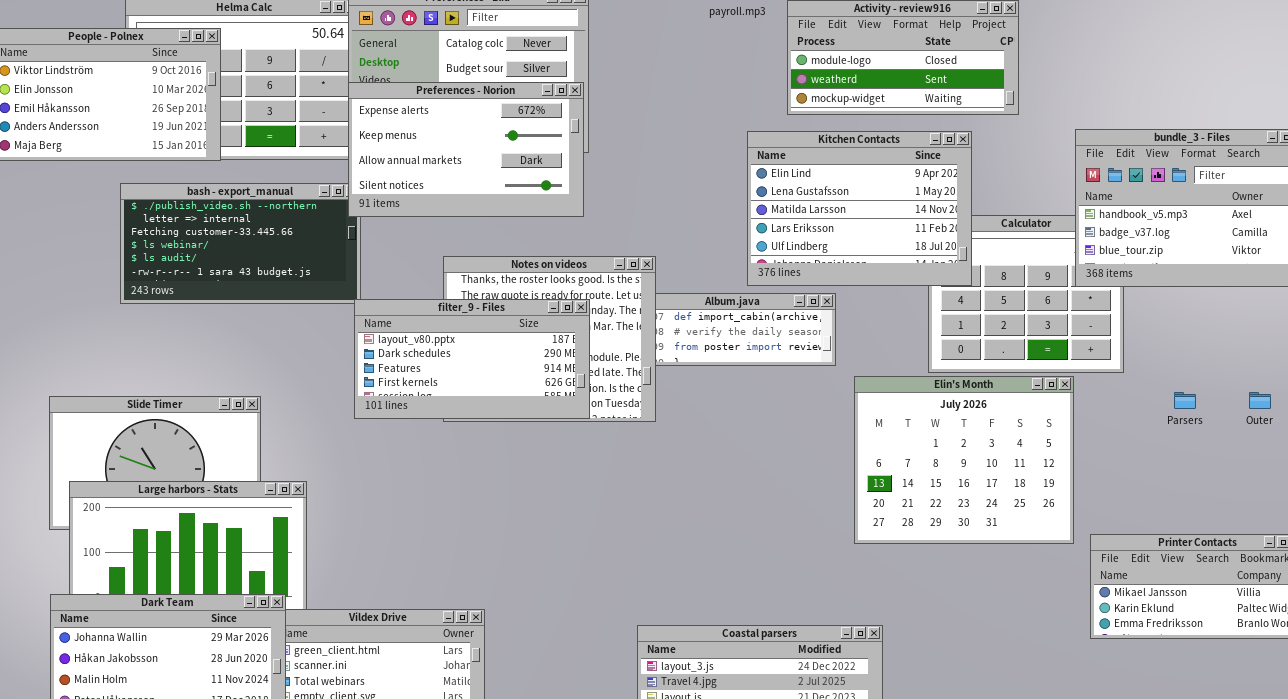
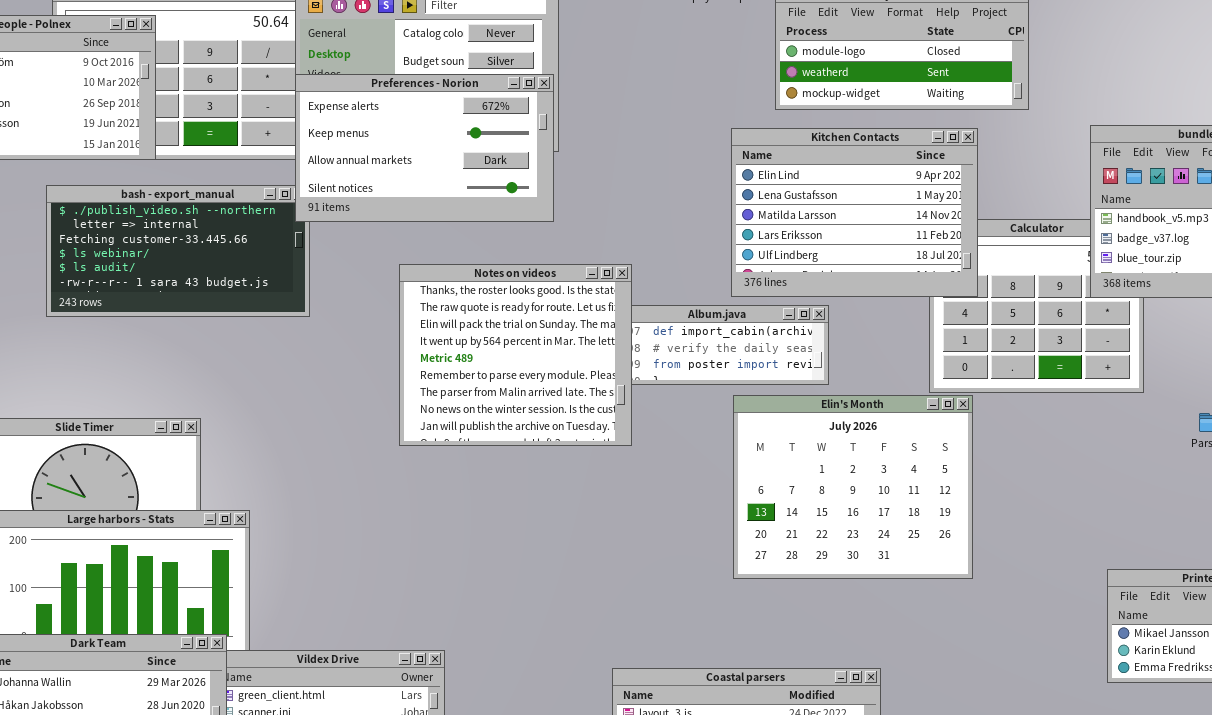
filter_9 - Files: [354,299,590,419] -> none, closed
Elin's Month: [854,376,1074,544] -> [733,395,973,579], moved

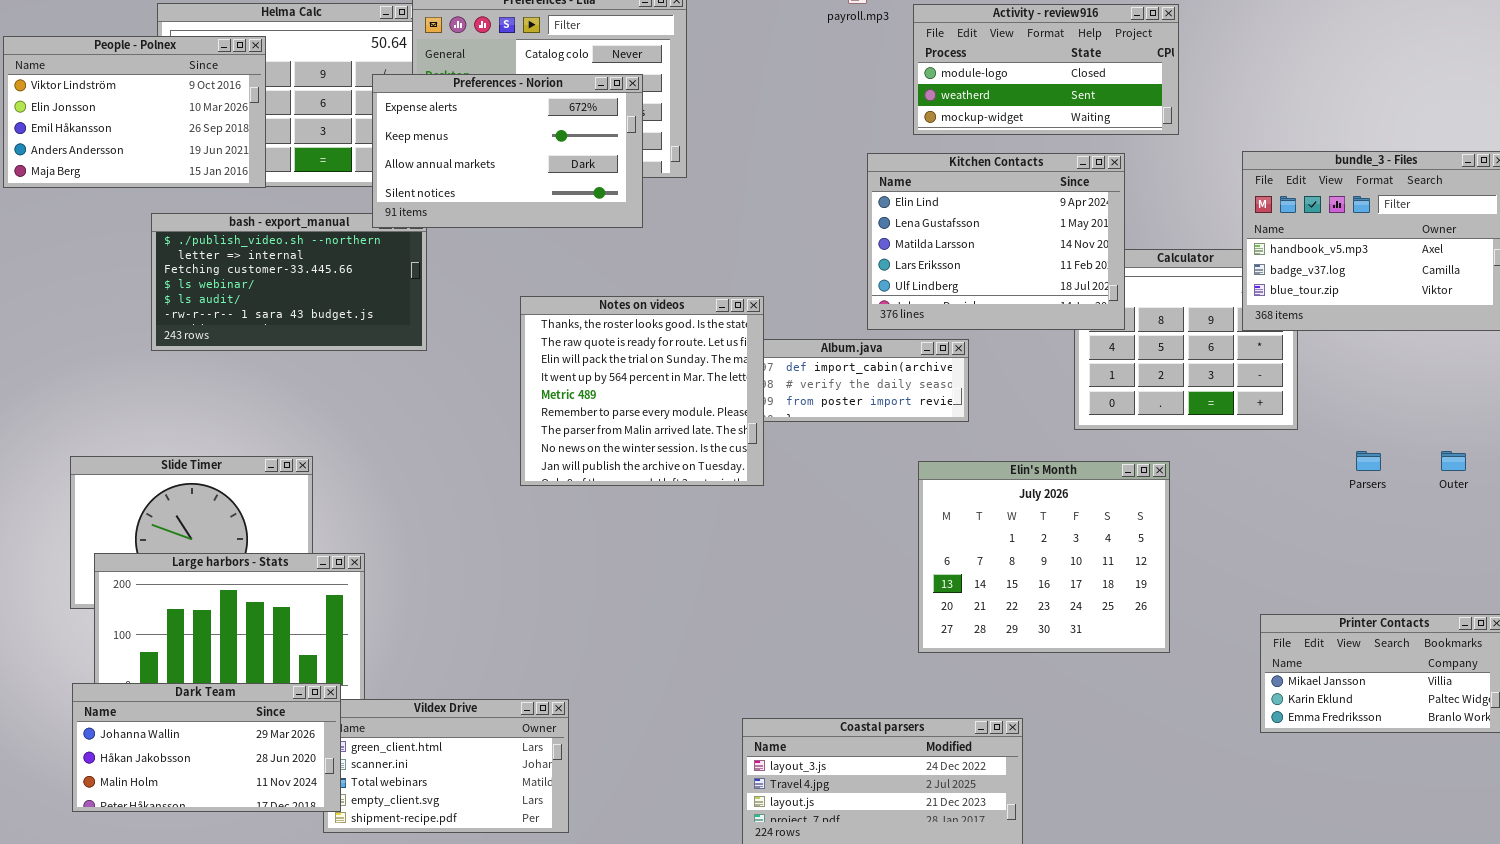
Preferences - Norion: [295,74,554,222] -> [372,74,643,228], moved
Elin's Month: [733,395,973,579] -> [918,461,1170,653], moved

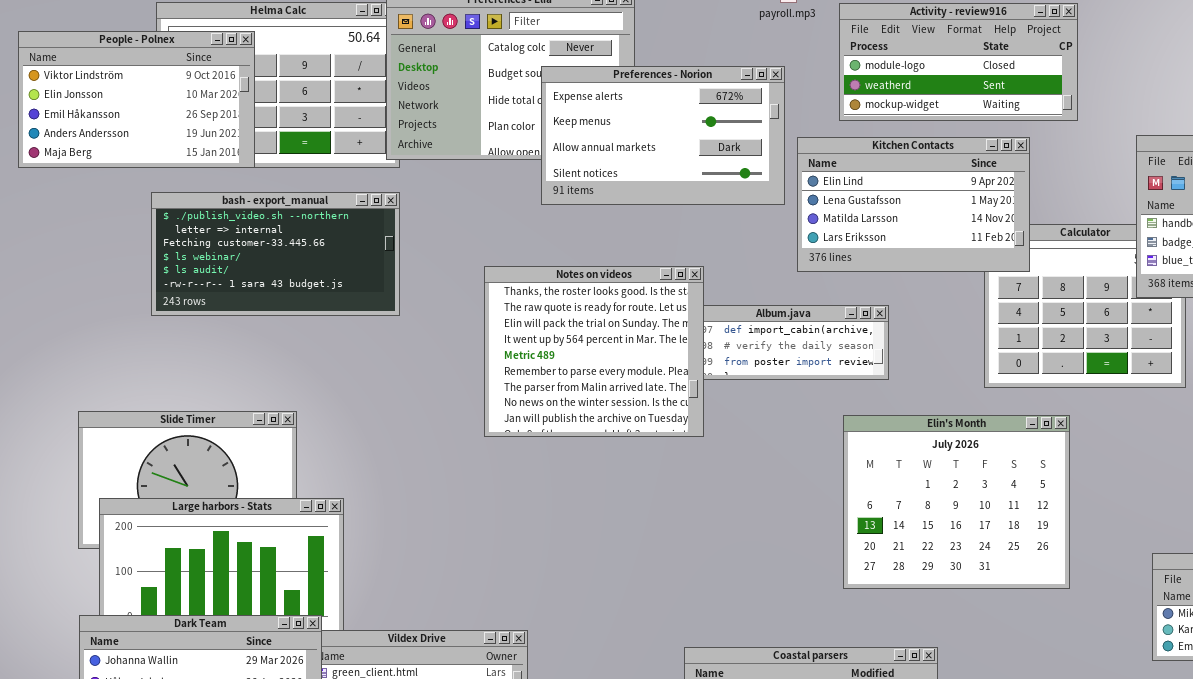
Preferences - Norion: [372,74,643,228] -> [541,66,785,205], moved
Kitchen Contacts: [867,153,1125,330] -> [797,137,1030,272], resized

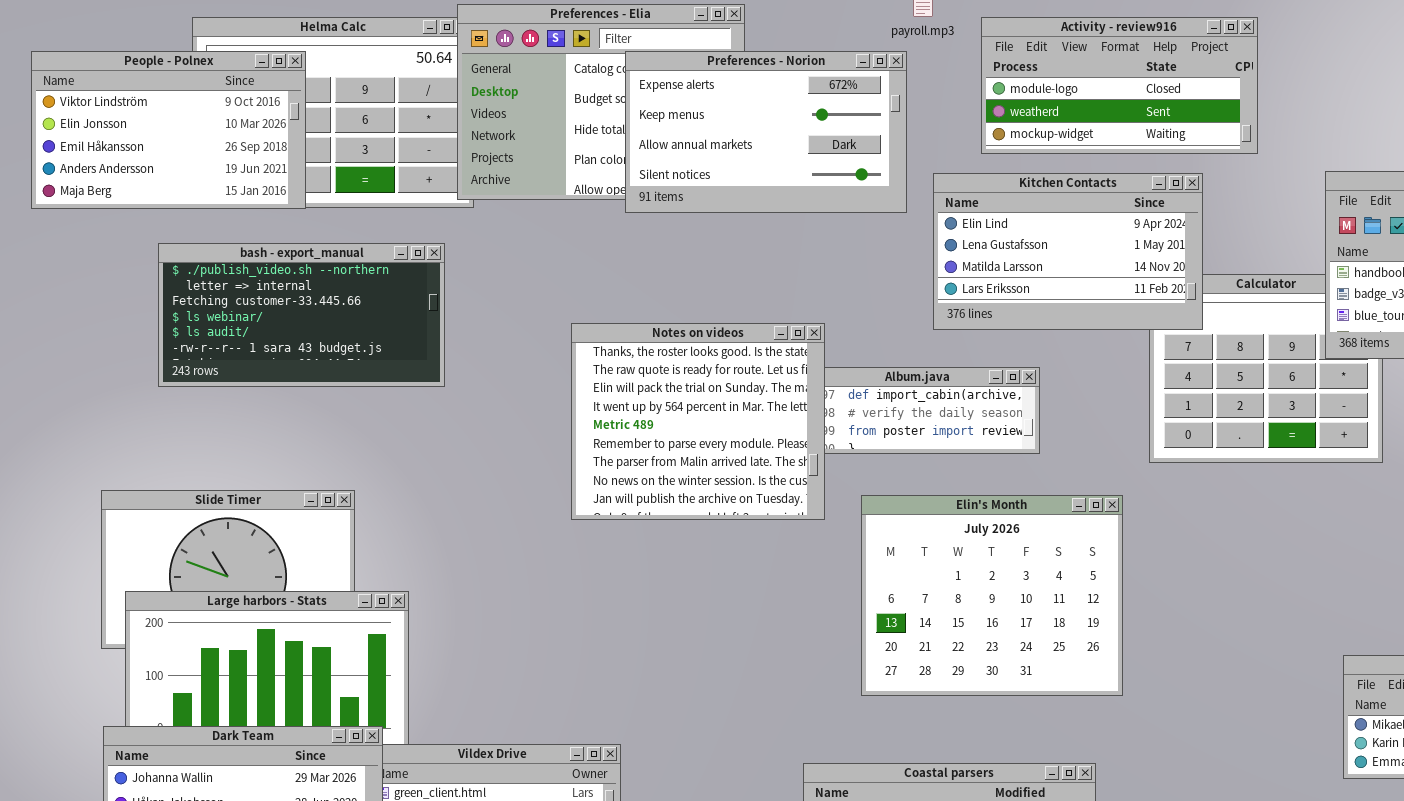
Preferences - Norion: [541,66,785,205] -> [625,51,907,213], moved
bash - export_manual: [151,192,400,316] -> [158,243,445,387], moved
Elin's Month: [843,415,1070,589] -> [861,495,1123,696], moved

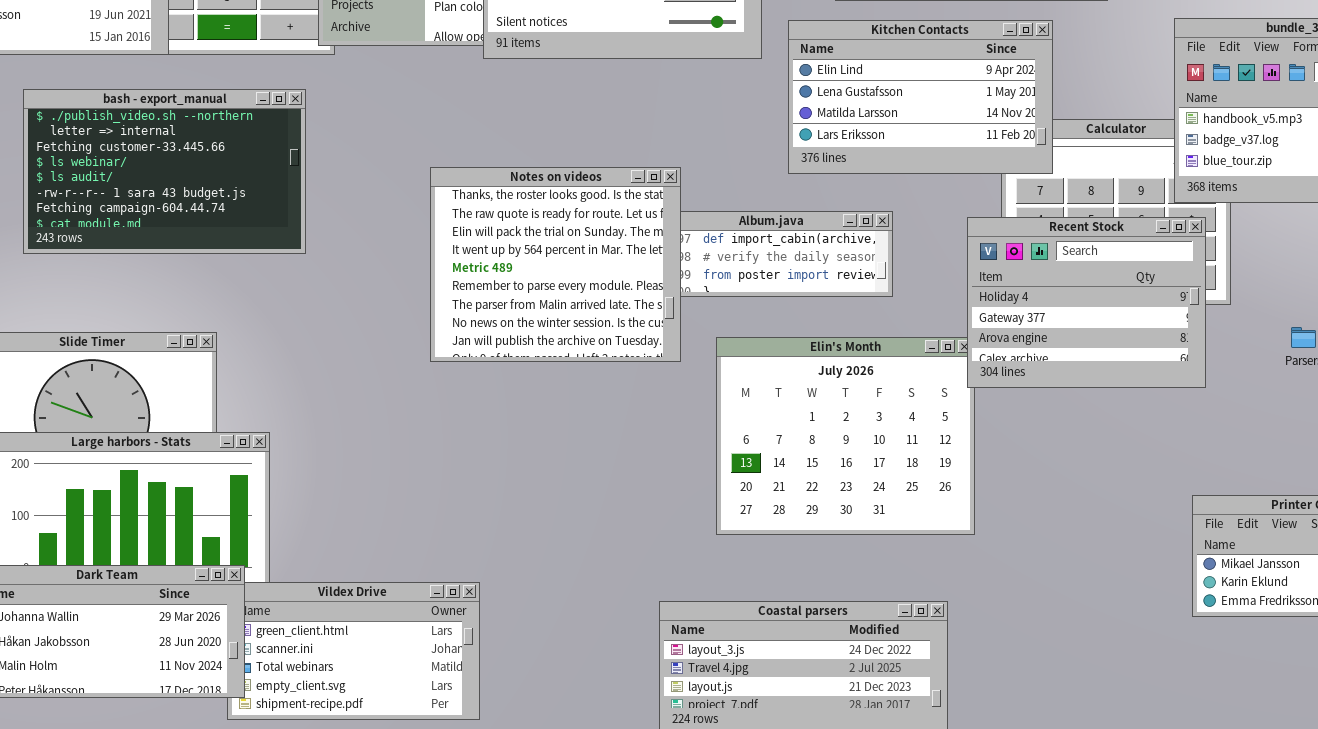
bash - export_manual: [158,243,445,387] -> [23,89,306,254], resized
Recent Stock: none -> [967,217,1206,388], opened

